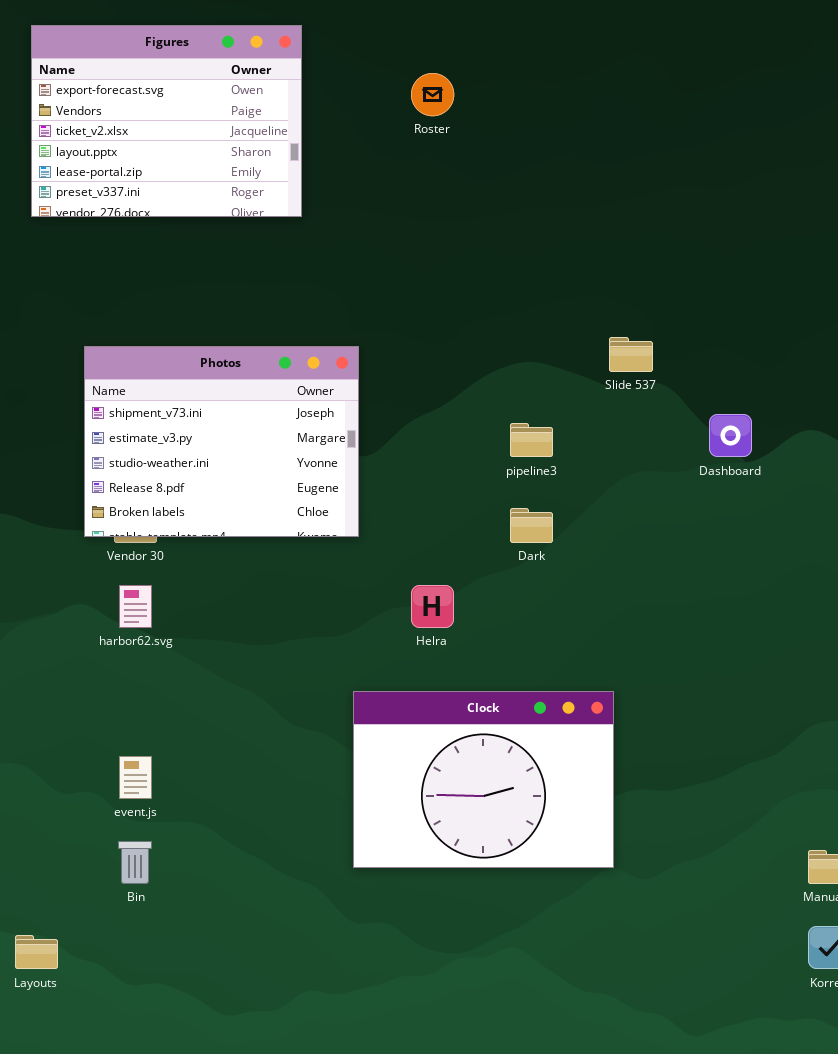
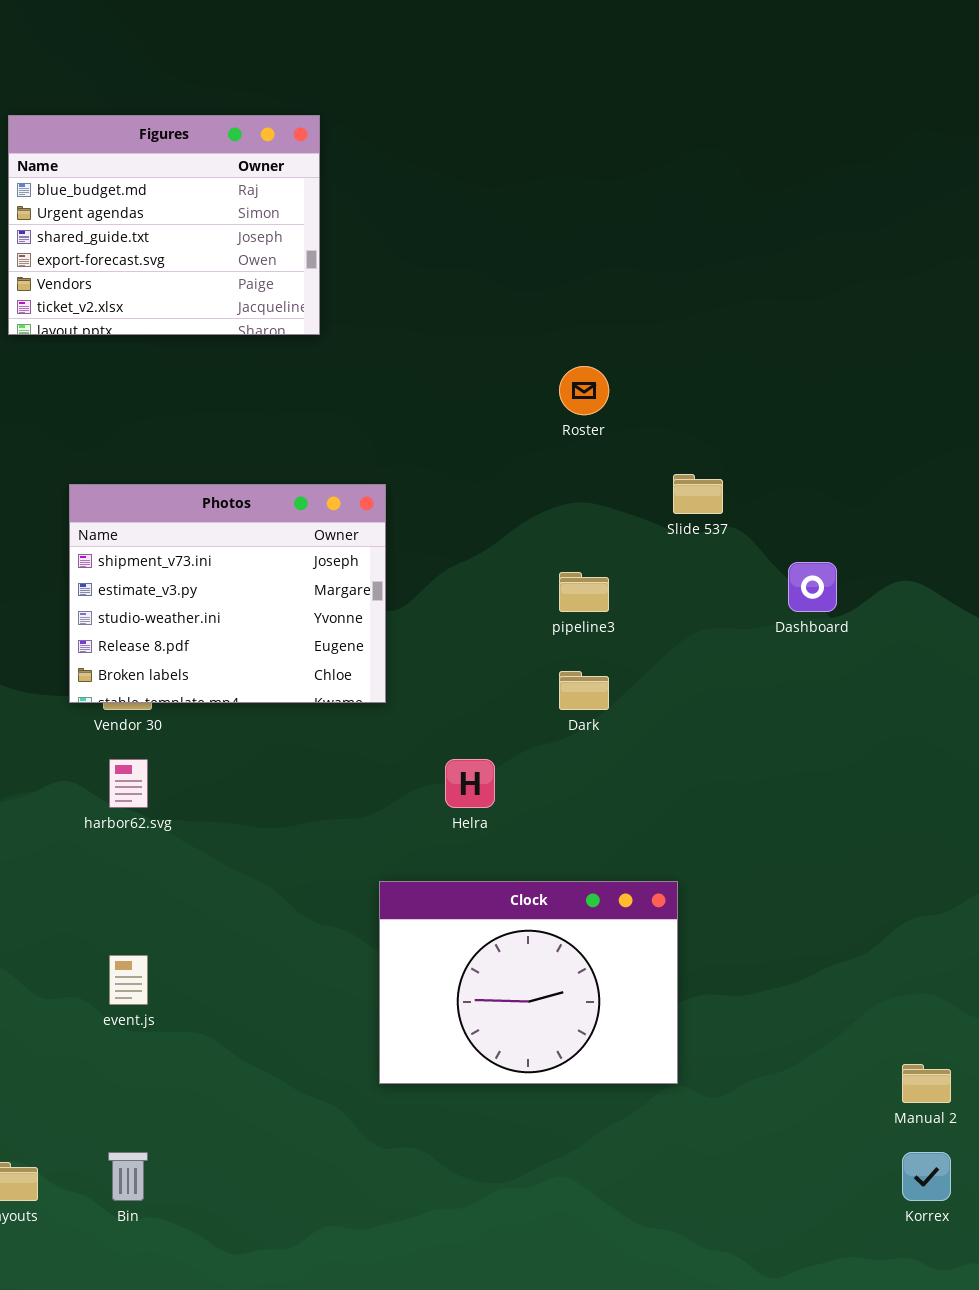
Figures: [31,25,302,217] -> [8,115,320,335], scrolled up 3 rows
Roster: [411,73,454,116] -> [559,366,609,415], moved
Bin: [118,841,152,884] -> [108,1152,148,1201], moved

